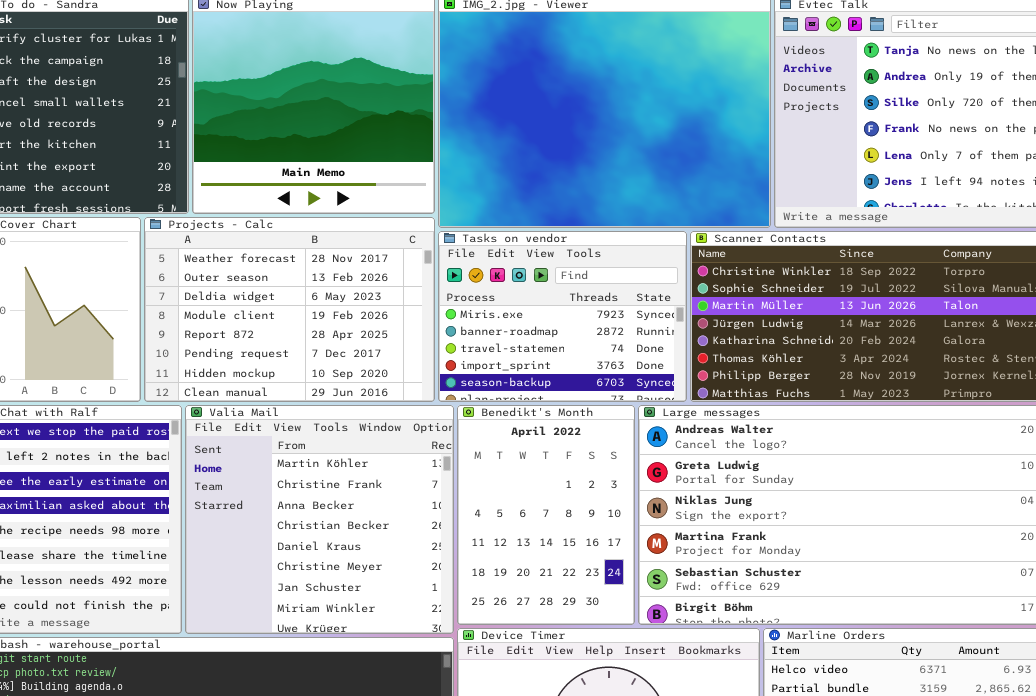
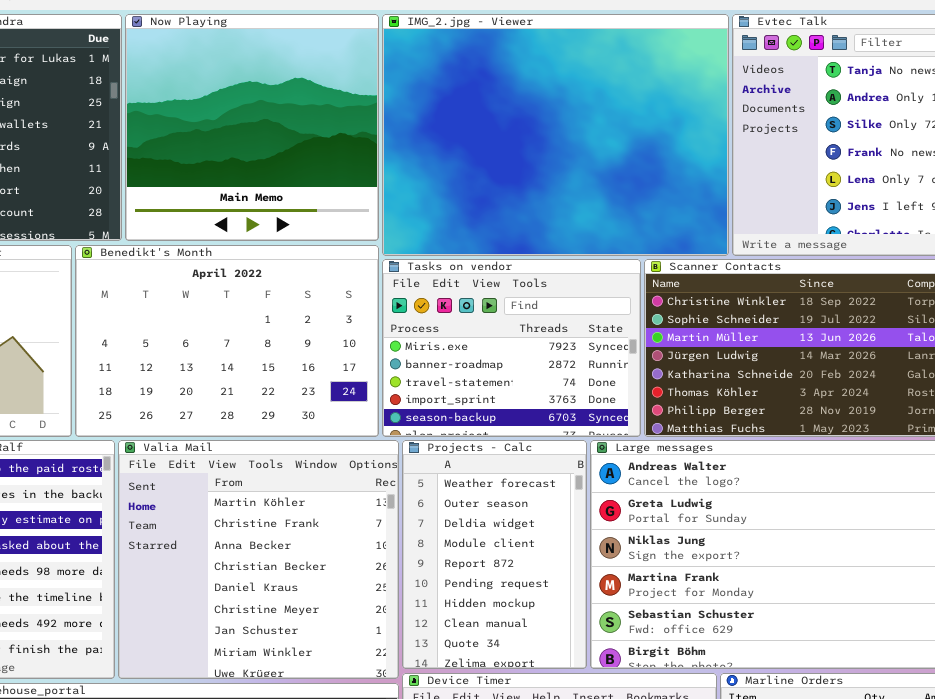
Projects - Calc: [144,217,435,402] -> [402,440,587,669], moved, resized
Benedikt's Month: [457,405,635,625] -> [75,245,379,437], moved, resized

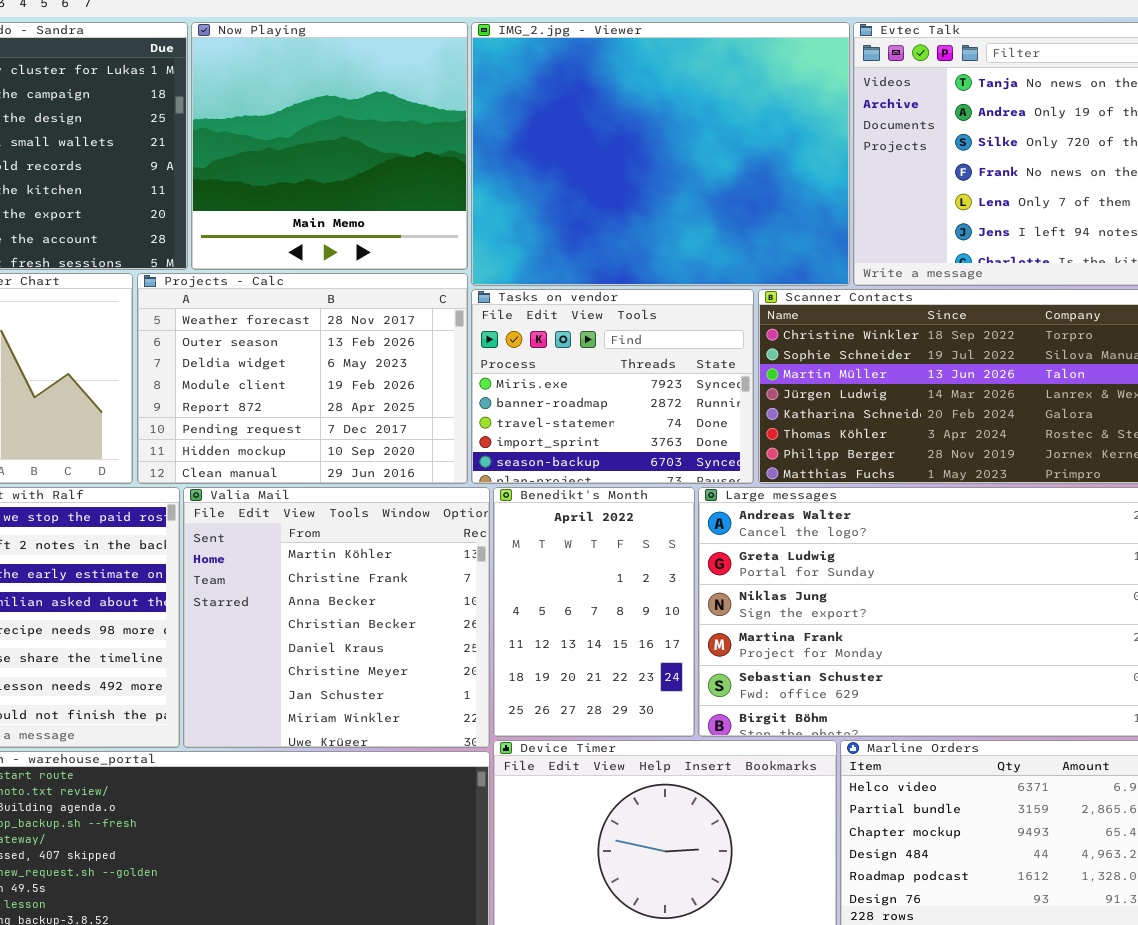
Benedikt's Month: [75,245,379,437] -> [493,487,695,737], moved, resized
Projects - Calc: [402,440,587,669] -> [137,273,468,484], moved, resized

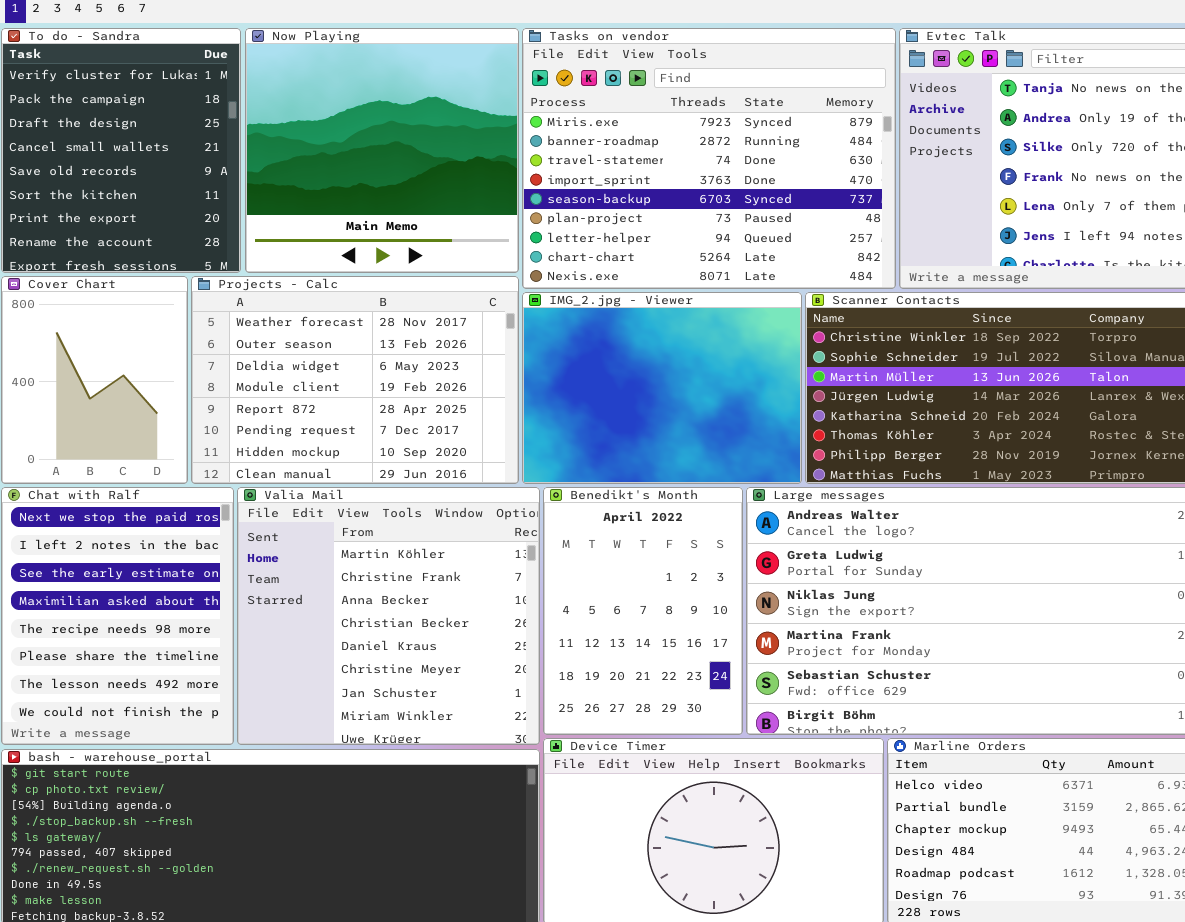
IMG_2.jpg - Viewer: [471,22,850,286] -> [522,292,802,484], moved, resized
Tasks on vendor: [471,289,754,484] -> [522,28,896,289], moved, resized

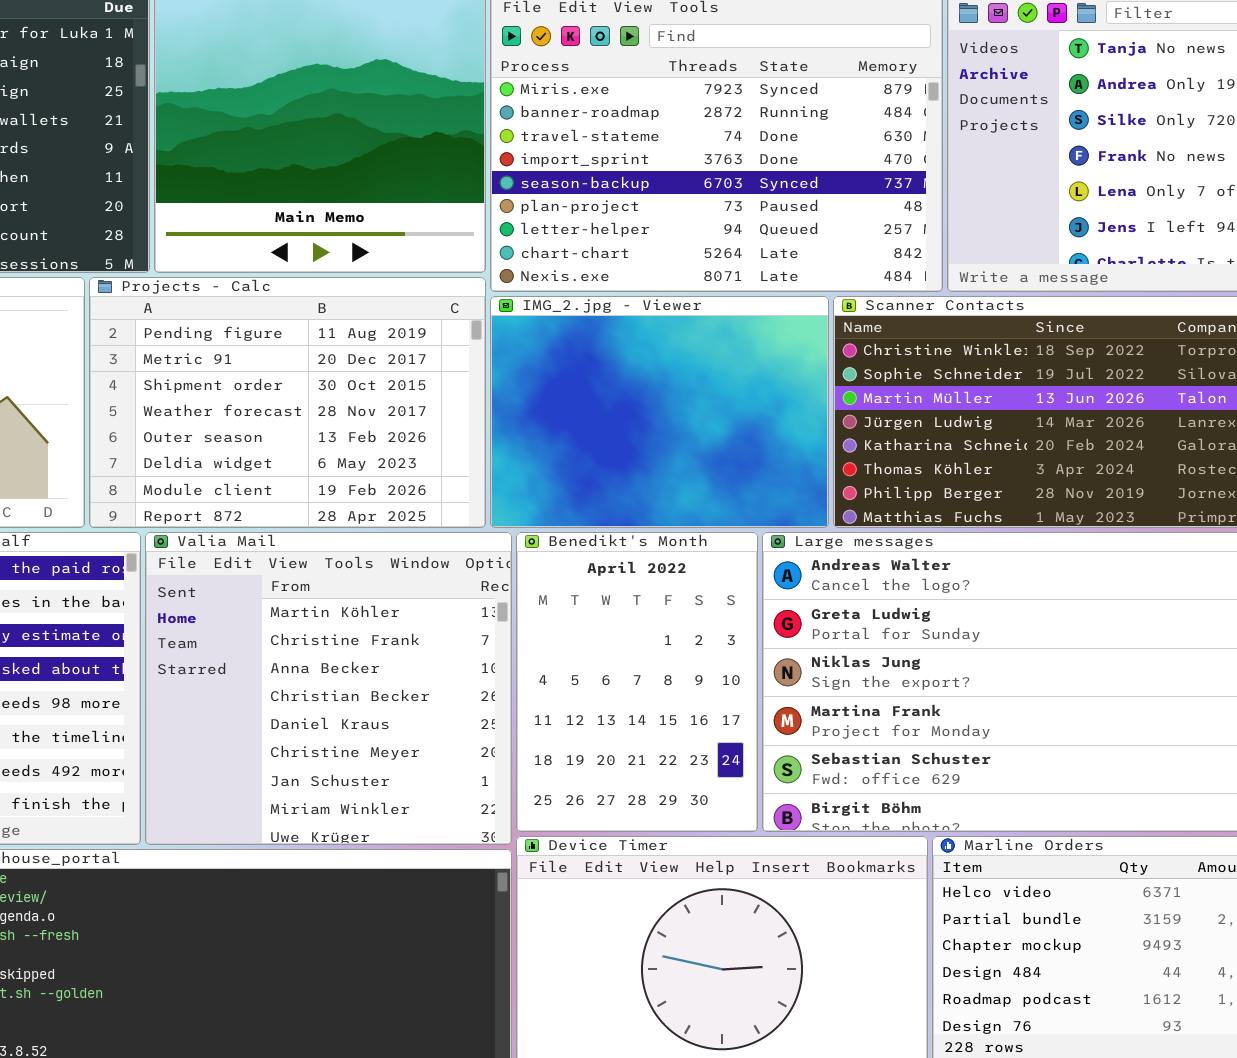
Projects - Calc: [191,276,519,484] -> [89,277,486,528], scrolled up 3 rows

